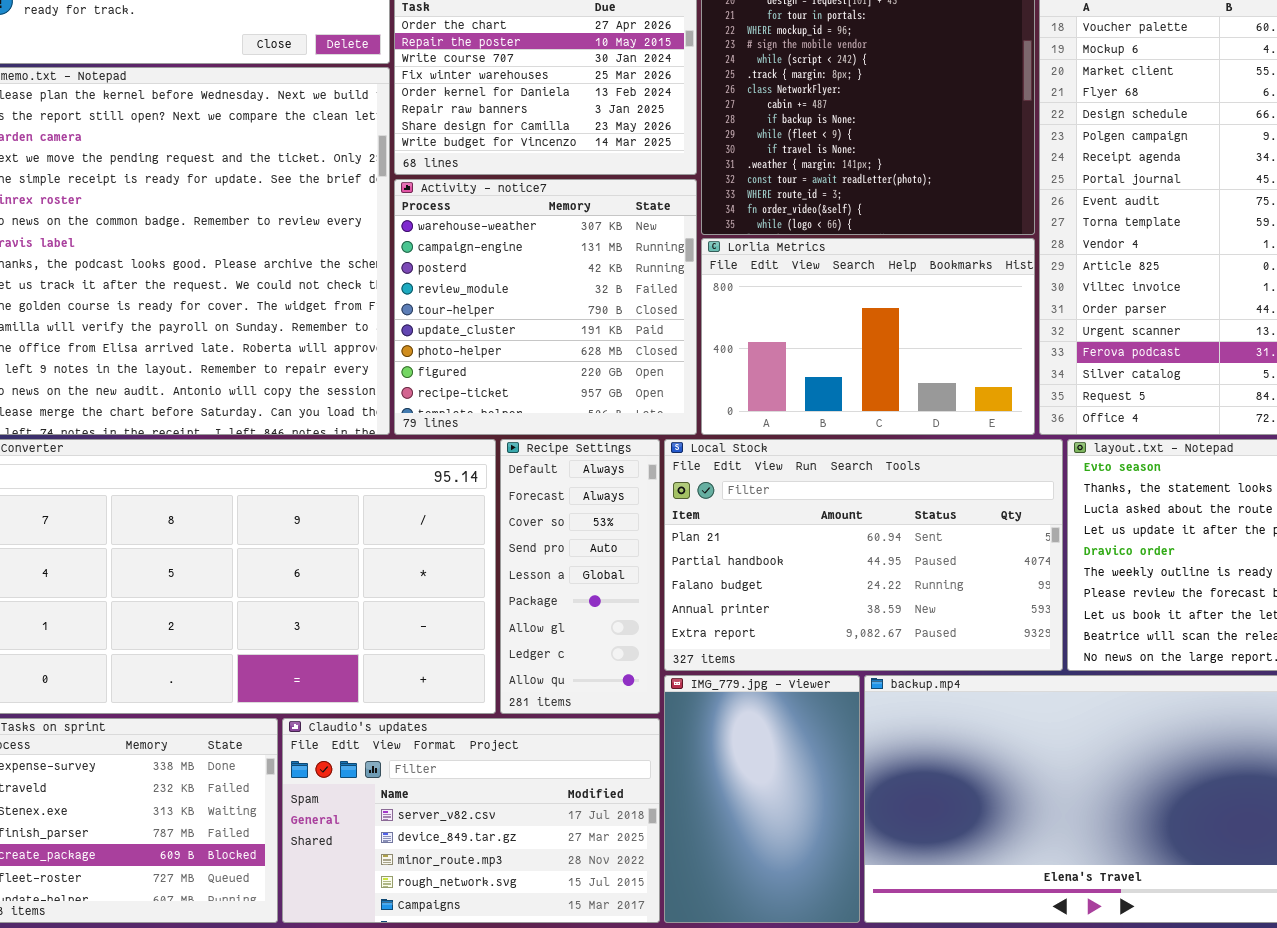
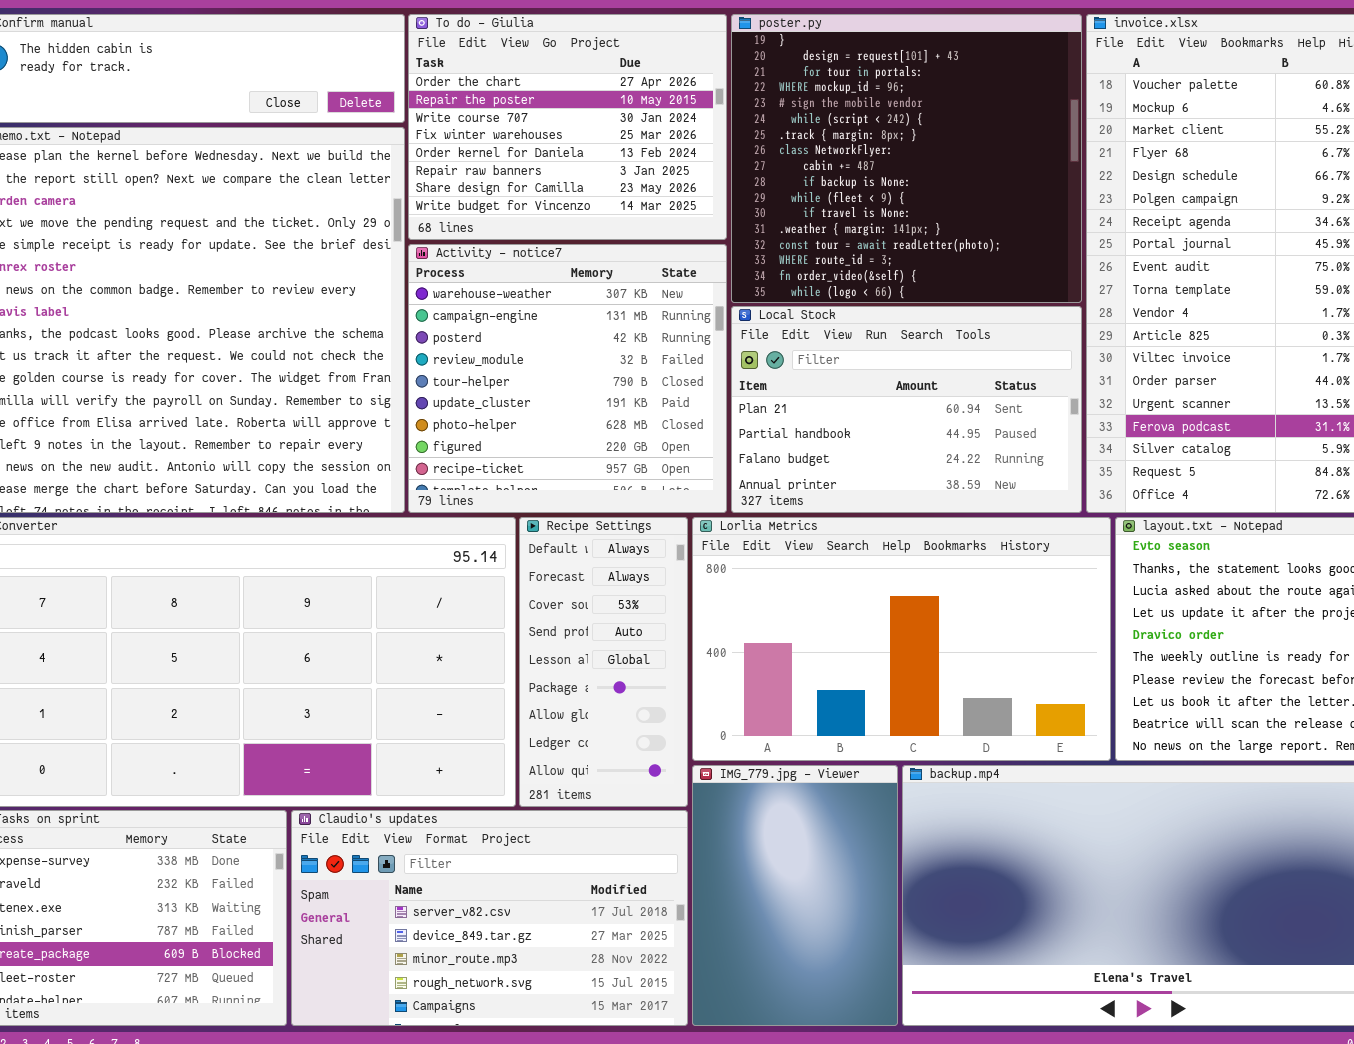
Lorlia Metrics: [701,238,1035,435] -> [692,517,1111,761], moved, resized
Local Stock: [664,439,1063,671] -> [731,306,1082,513], moved, resized

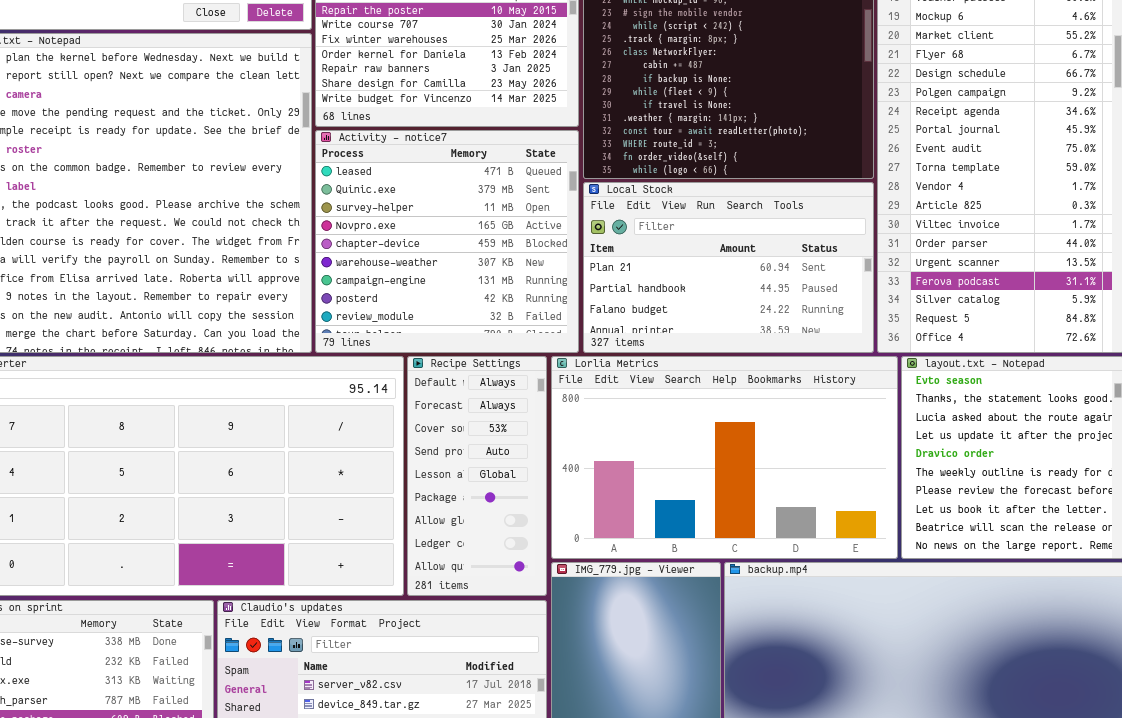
Activity - notice7: [408,244,727,513] -> [315,130,579,353], scrolled up 5 rows

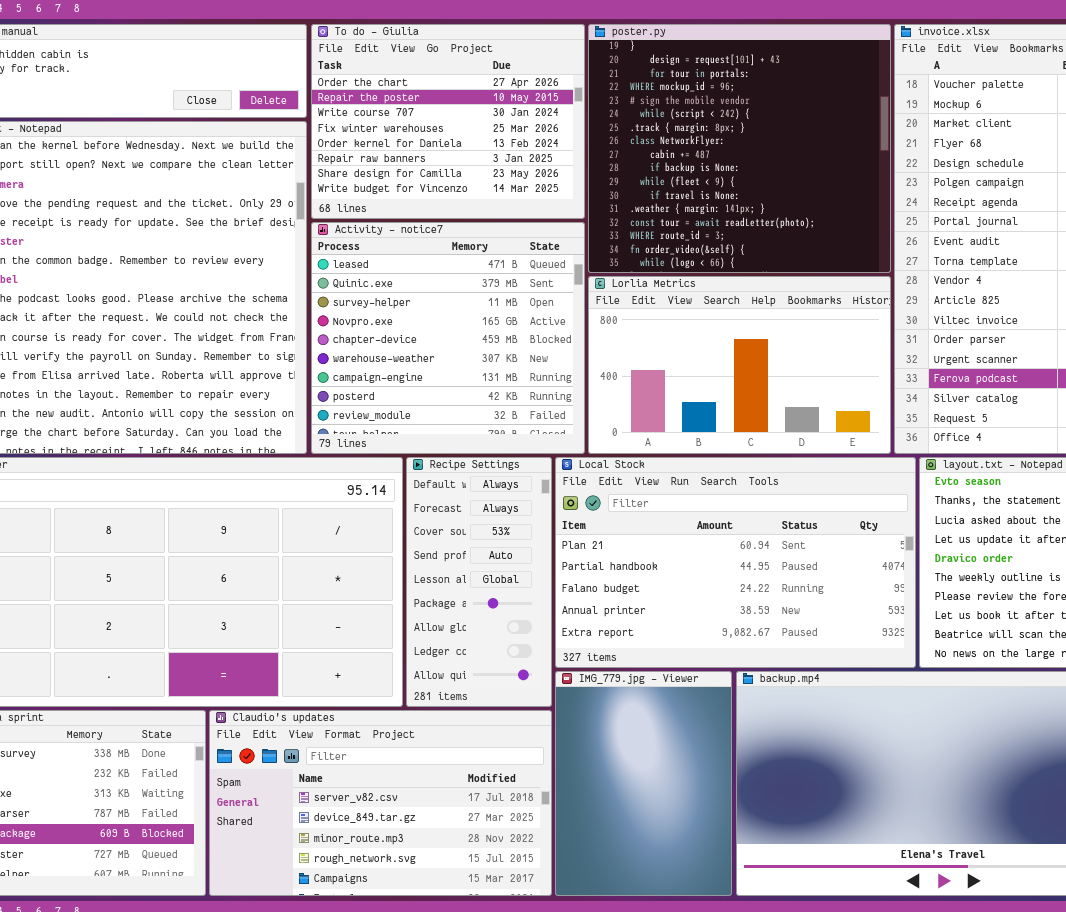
Local Stock: [583,182,874,353] -> [555,457,916,668], moved, resized
Lorlia Metrics: [551,356,898,559] -> [588,276,891,454], moved, resized

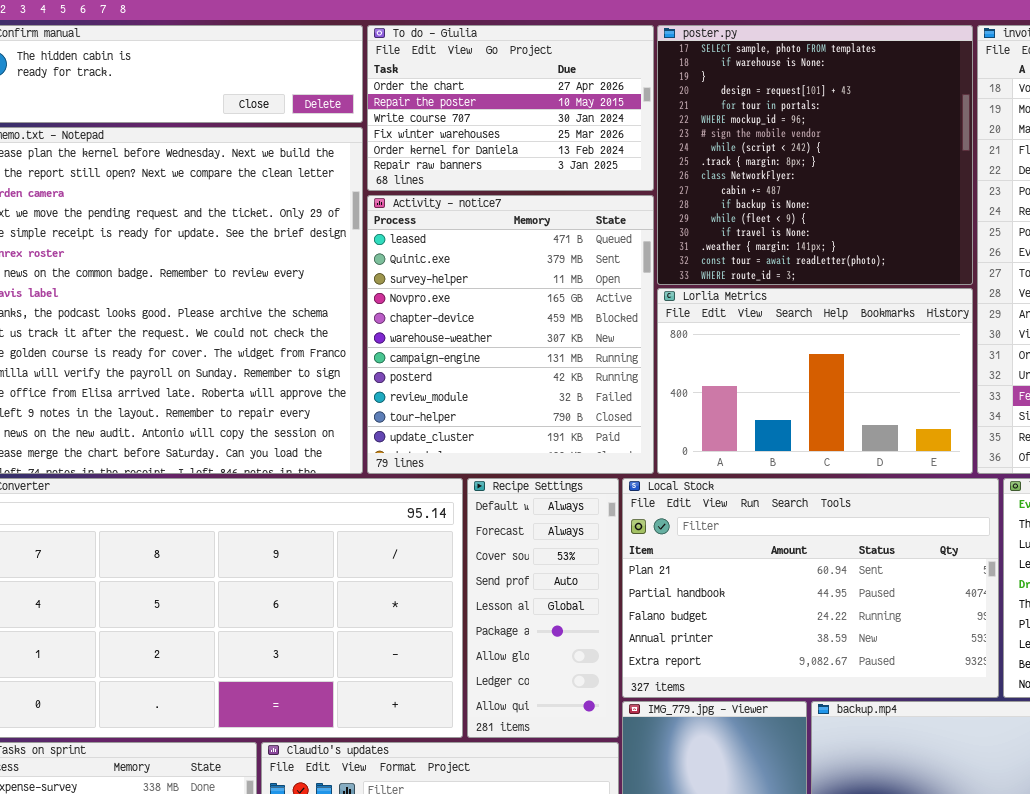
To do - Giulia: [311,24,585,219] -> [367,25,654,191], resized
poster.py: [588,24,891,273] -> [657,25,973,285], scrolled up 2 rows
Activity - notice7: [311,222,585,454] -> [367,195,654,474], resized

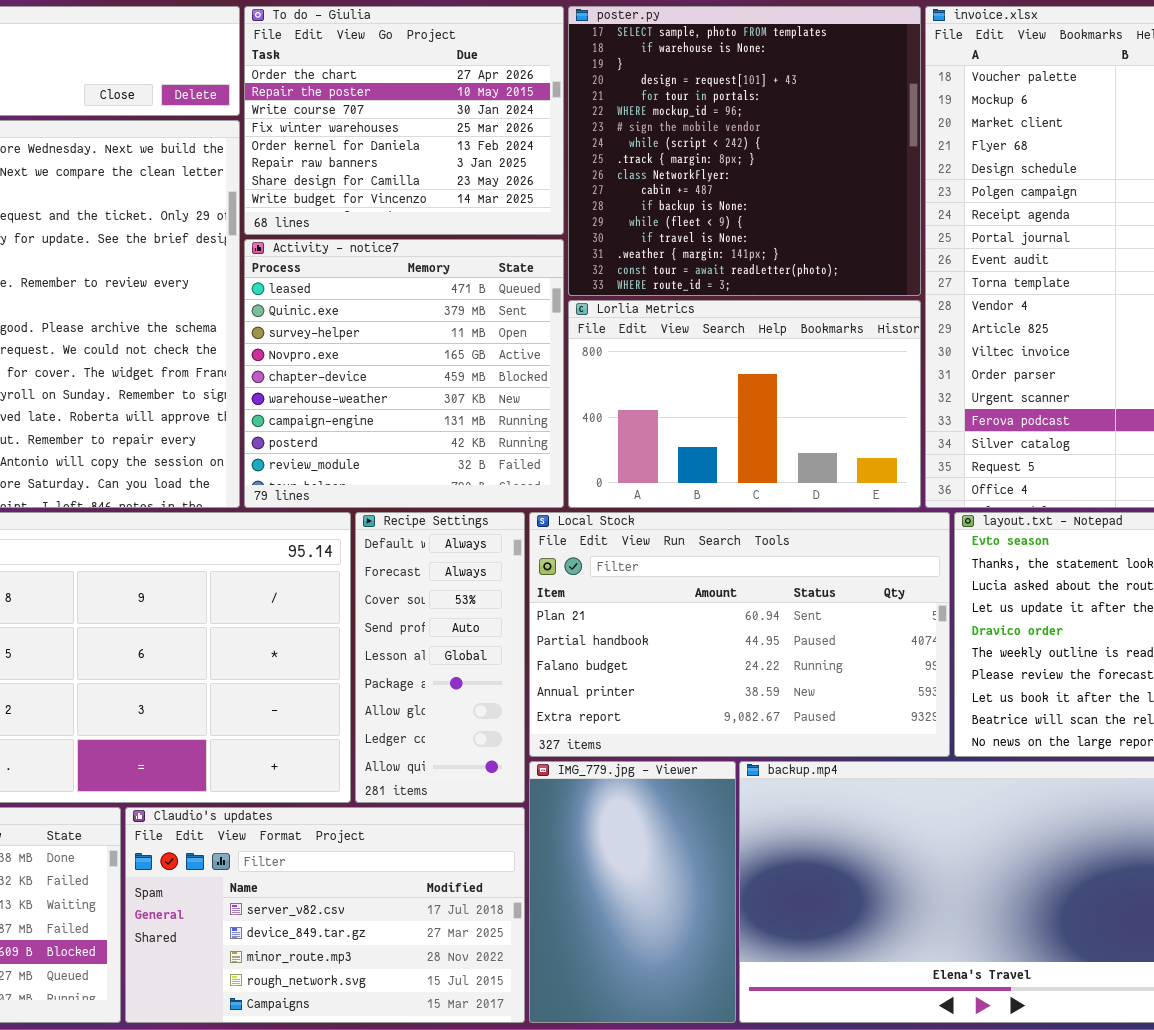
To do - Giulia: [367,25,654,191] -> [244,6,564,235], resized
Activity - notice7: [367,195,654,474] -> [244,239,564,508], resized

